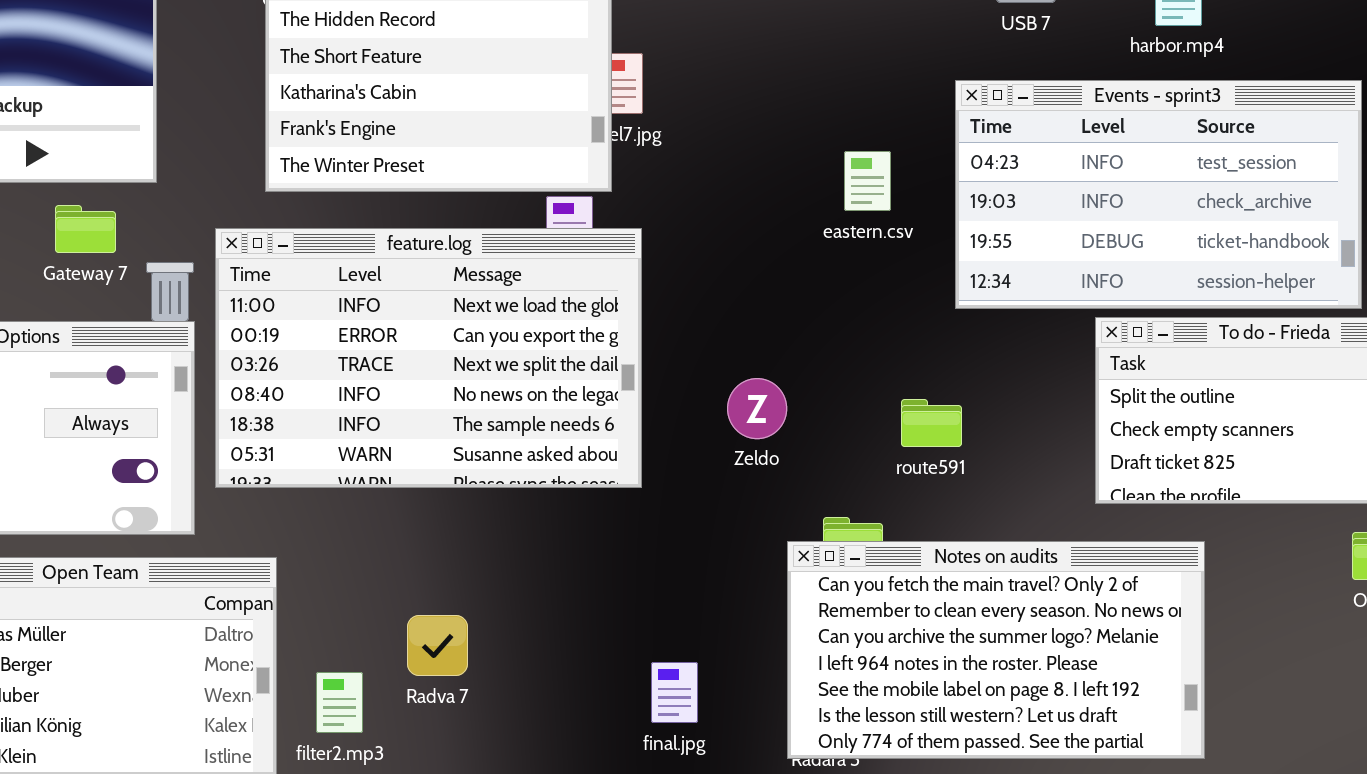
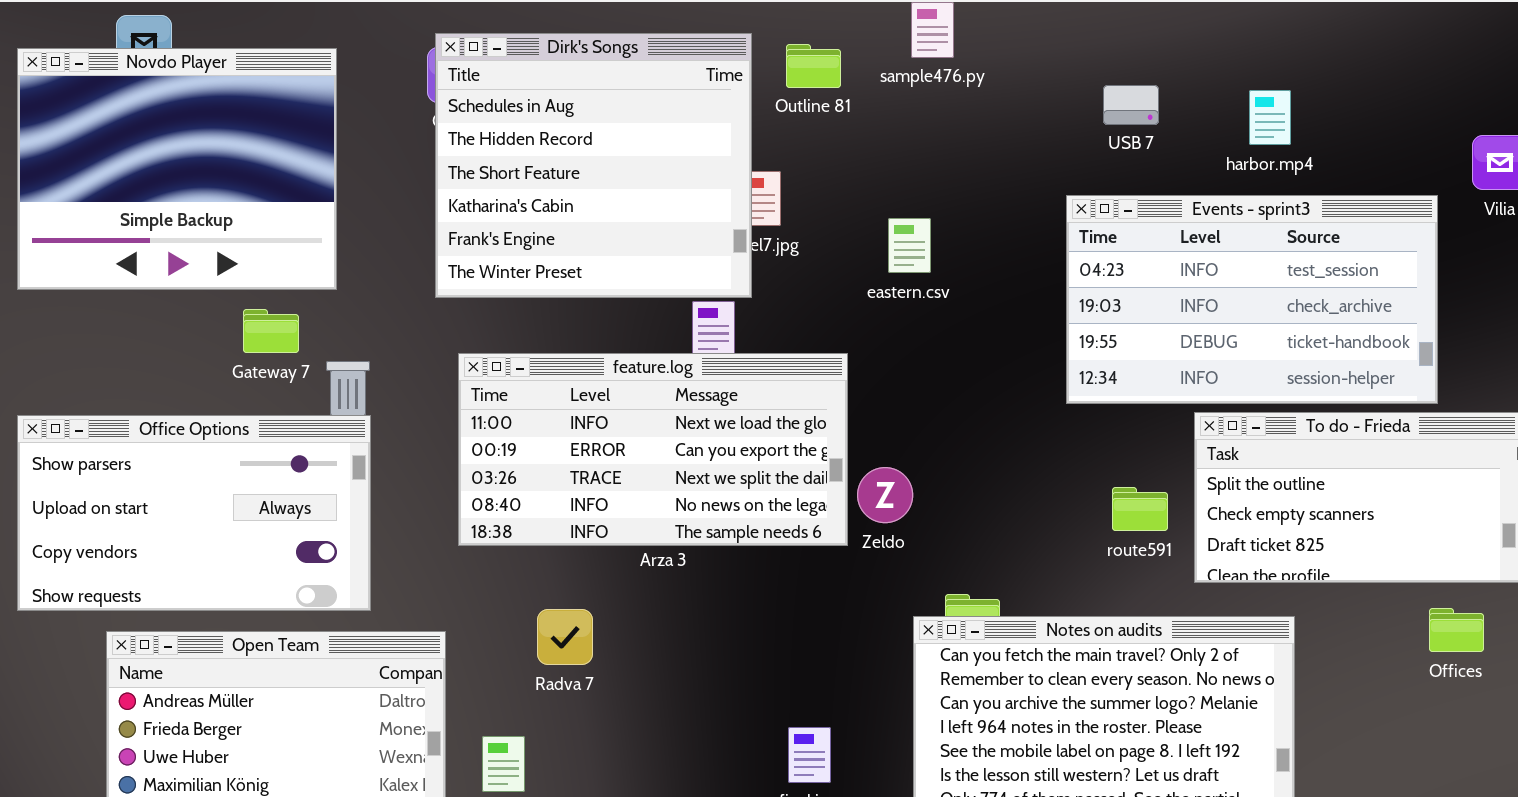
eastern.csv: [844,151,891,211] -> [888,218,931,273], moved
feature.log: [215,228,642,488] -> [458,353,848,546], moved, resized
route591: [901,399,962,447] -> [1112,487,1168,531], moved
Radva 7: [407,615,468,676] -> [537,609,593,665], moved

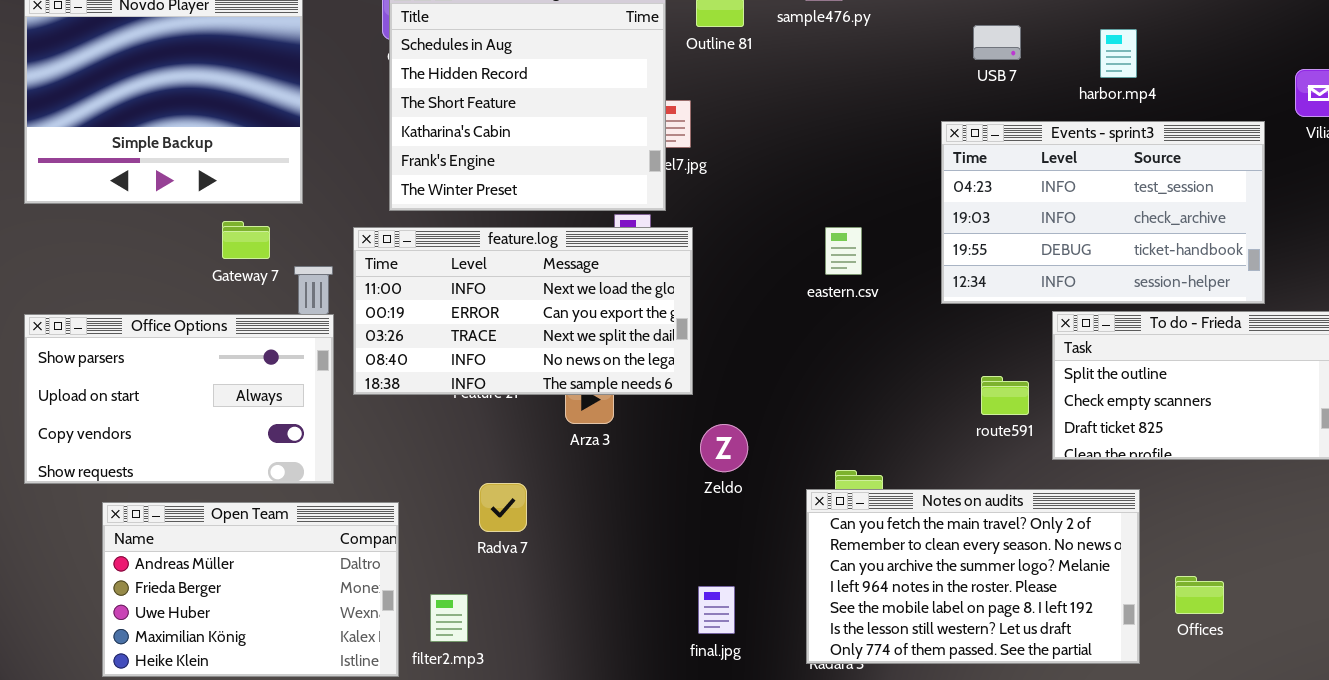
eastern.csv: [888,218,931,273] -> [825,227,862,275], moved
feature.log: [458,353,848,546] -> [353,227,693,395], moved
Zeldo: [857,467,913,523] -> [700,424,748,472], moved
Offices: [1429,608,1484,652] -> [1175,576,1224,614], moved

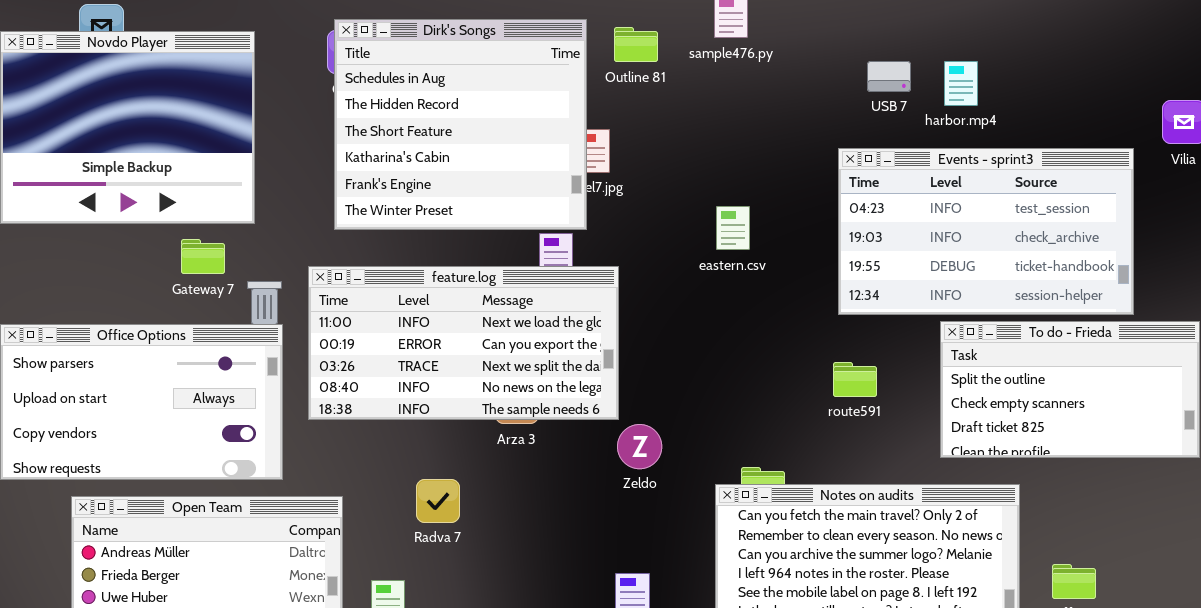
harbor.mp4: [1100,29,1137,78] -> [944,61,978,106], moved
feature.log: [353,227,693,395] -> [308,266,619,420], moved
eastern.csv: [825,227,862,275] -> [716,206,750,250], moved
route591: [981,376,1029,415] -> [833,362,877,397], moved

